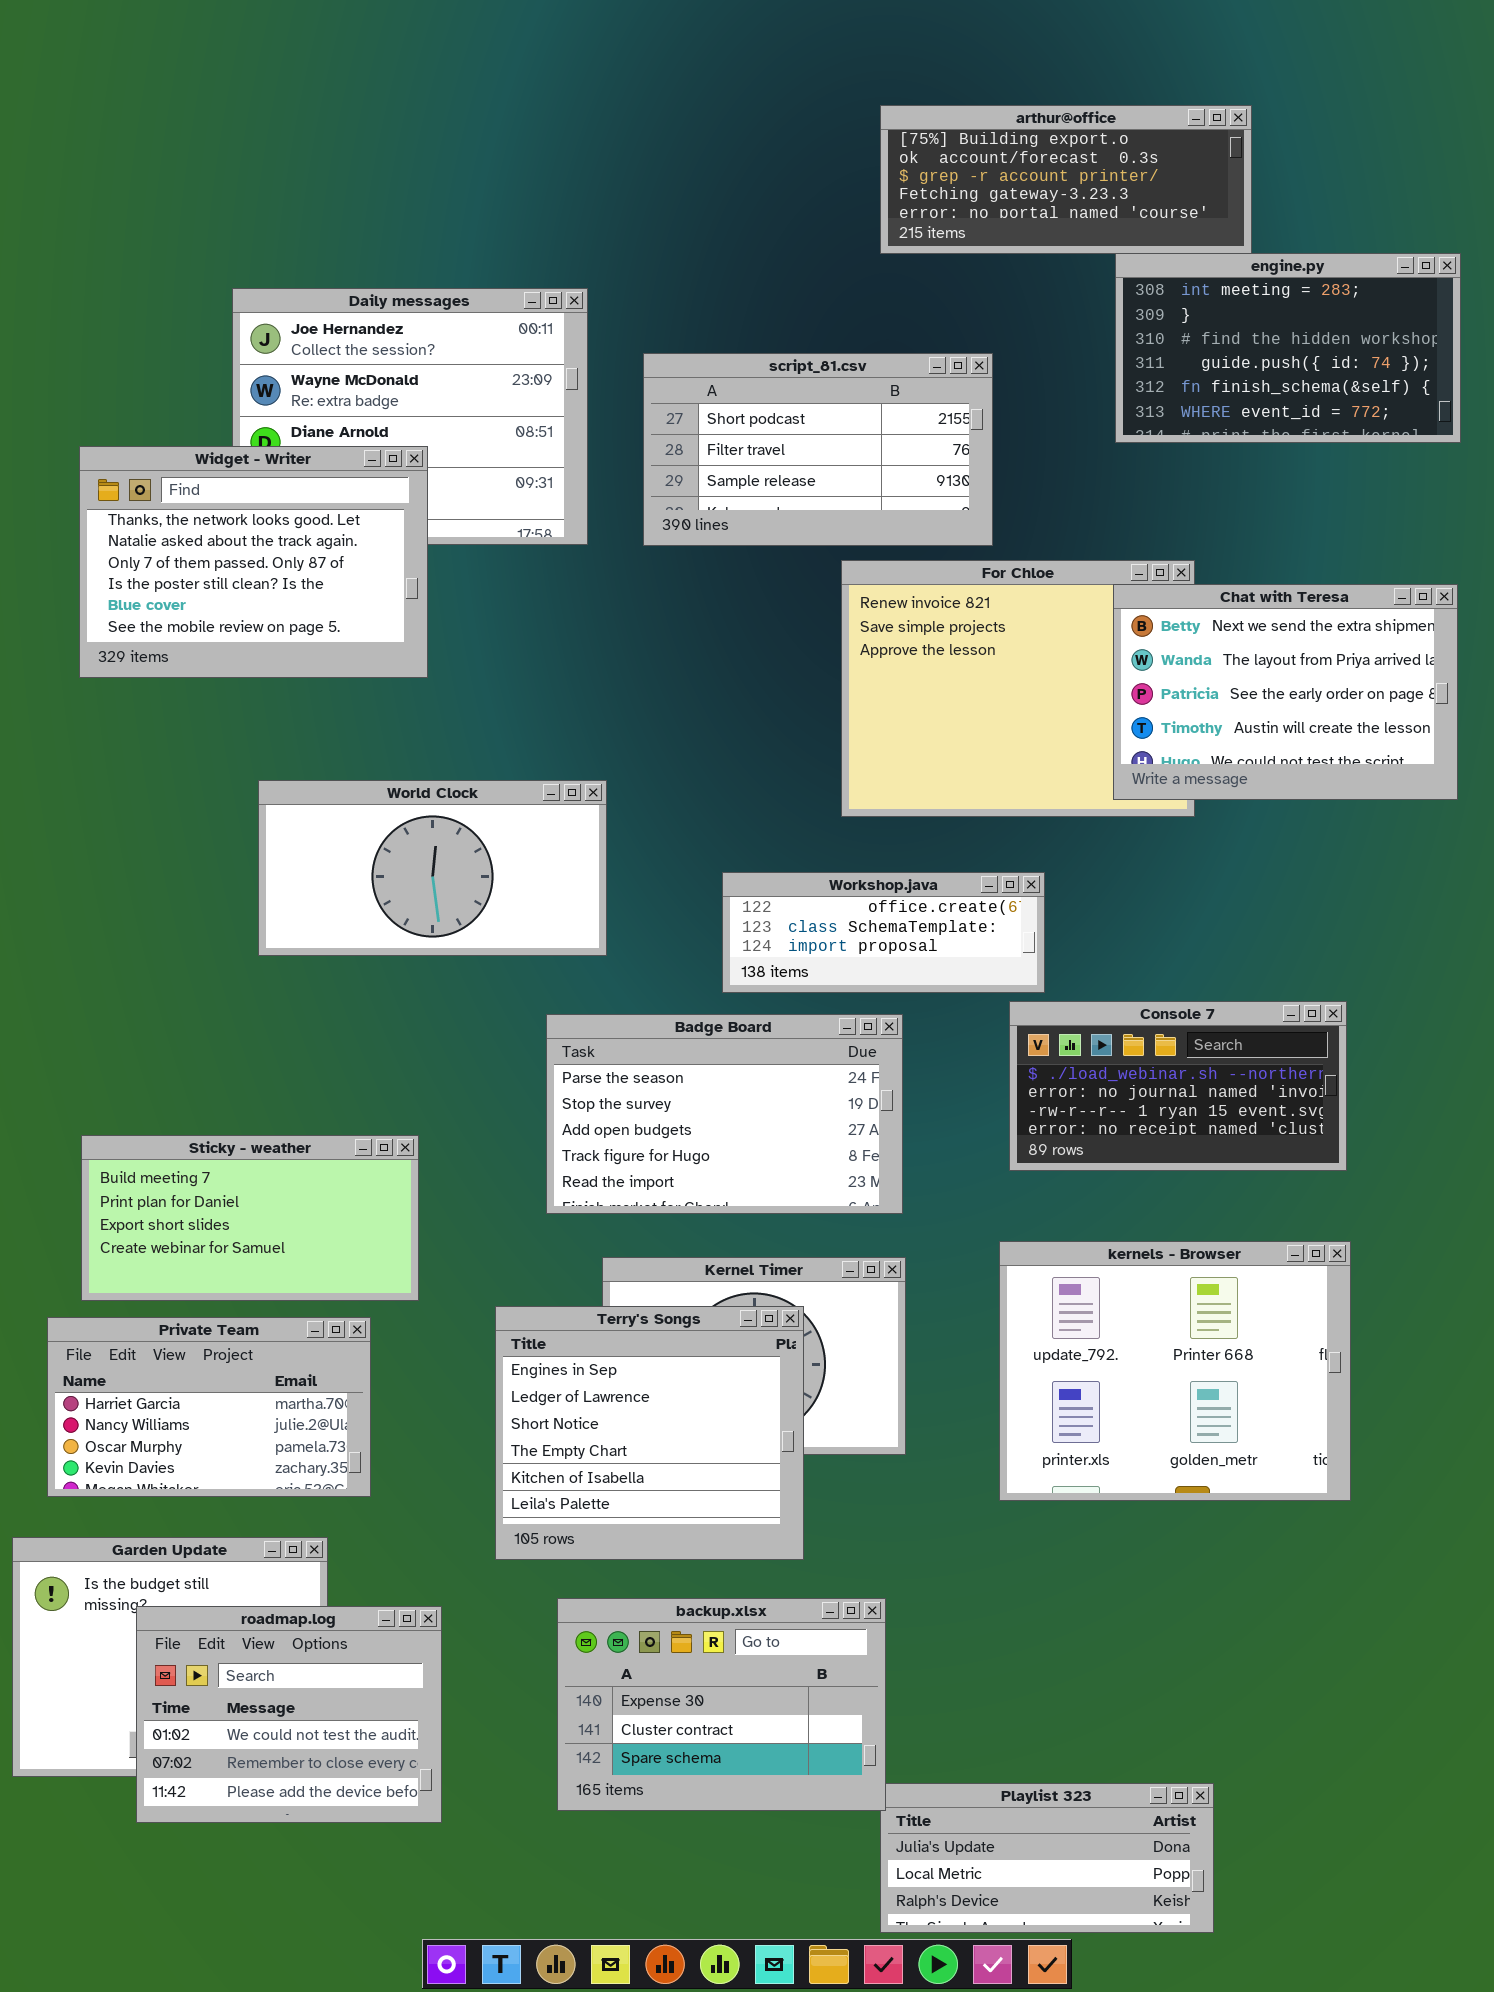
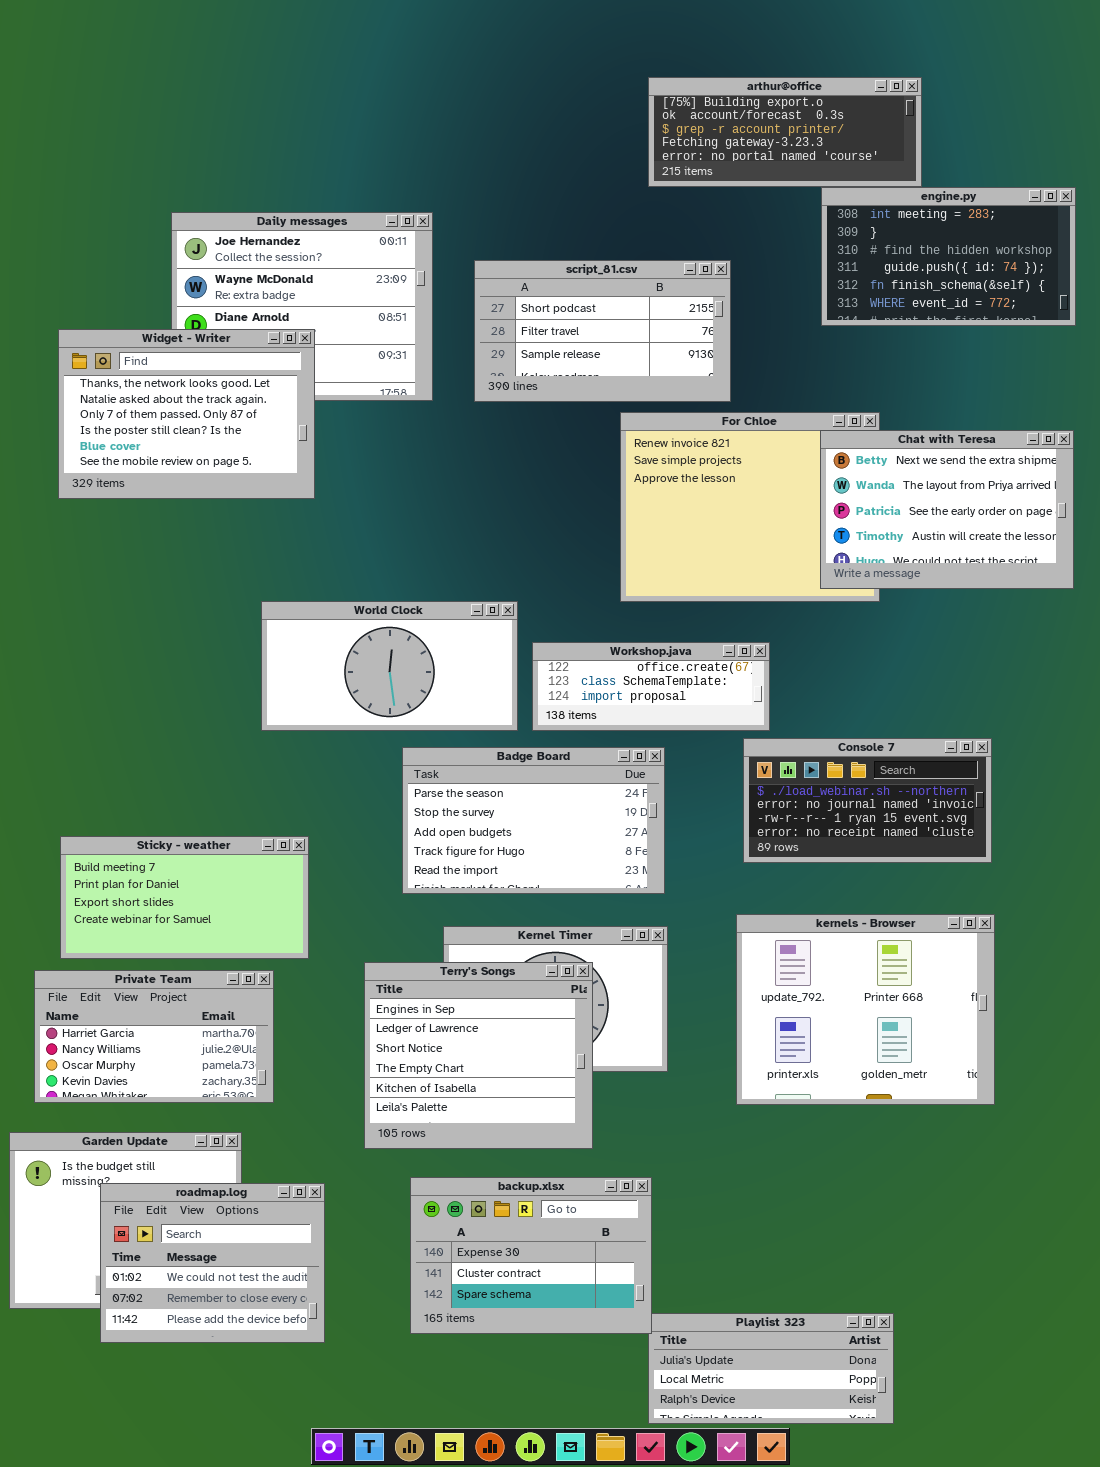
World Clock: [258,780,607,956] -> [261,601,518,731], moved

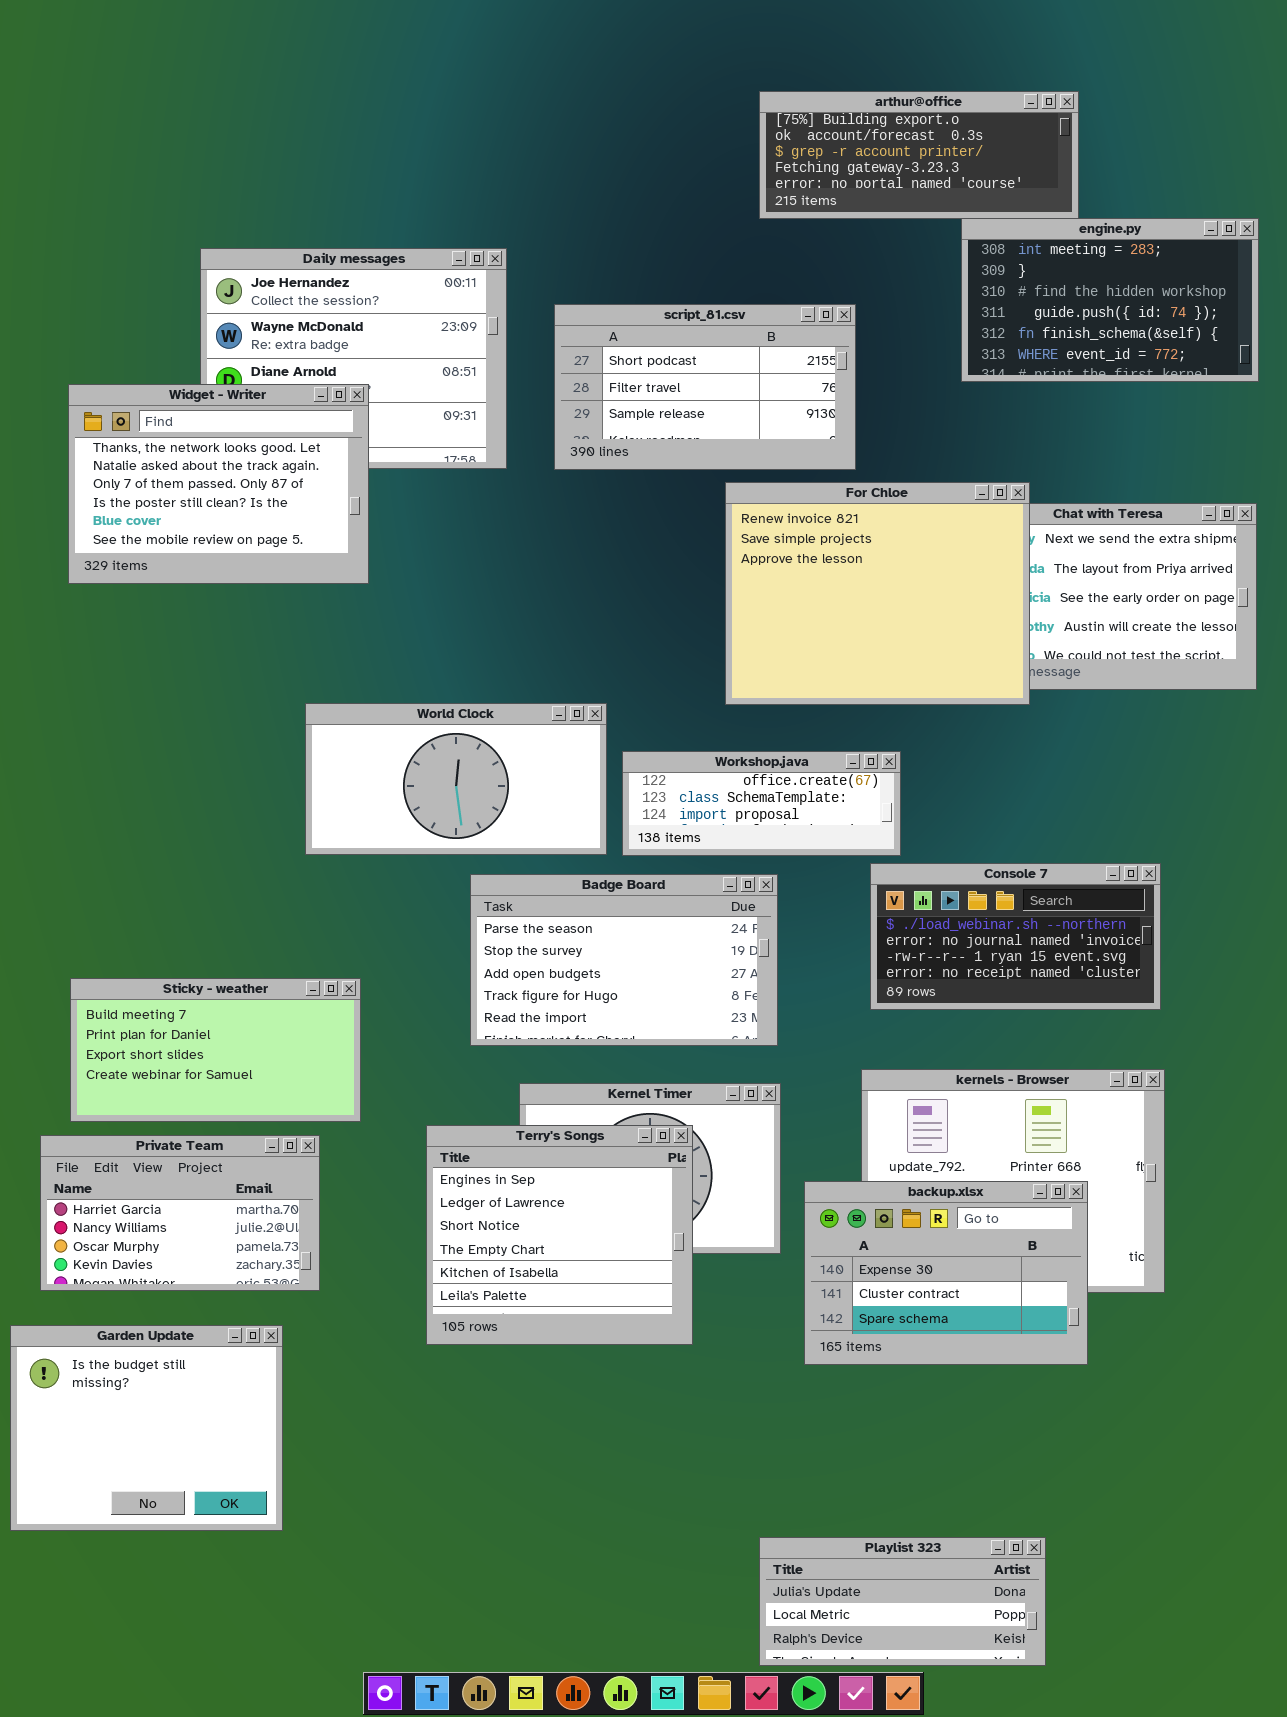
For Chloe: [620,412,880,602] -> [725,482,1030,705], raised
backup.xlsx: [410,1177,652,1334] -> [804,1181,1088,1365], moved
roadmap.log: [100,1183,325,1343] -> none, closed

